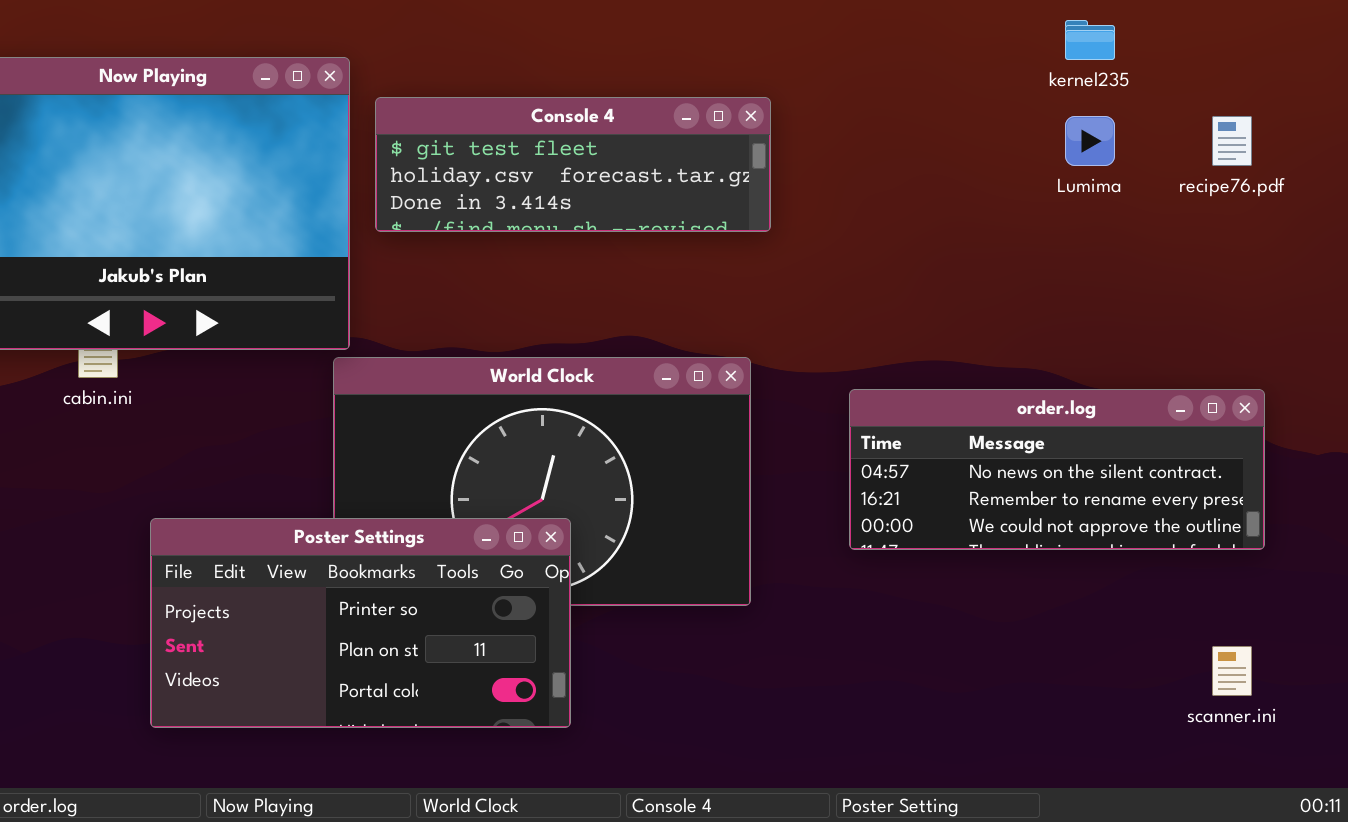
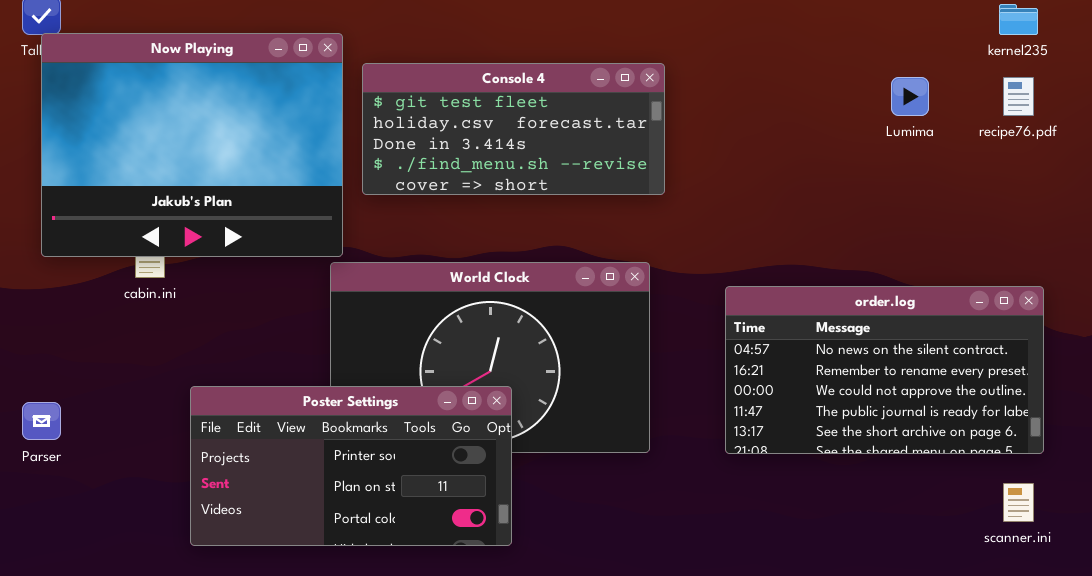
kernel235: [1065,20,1115,60] -> [999,4,1038,35], moved
Console 4: [375,97,771,232] -> [362,63,665,195], resized
order.log: [849,389,1265,550] -> [725,286,1044,454], resized

